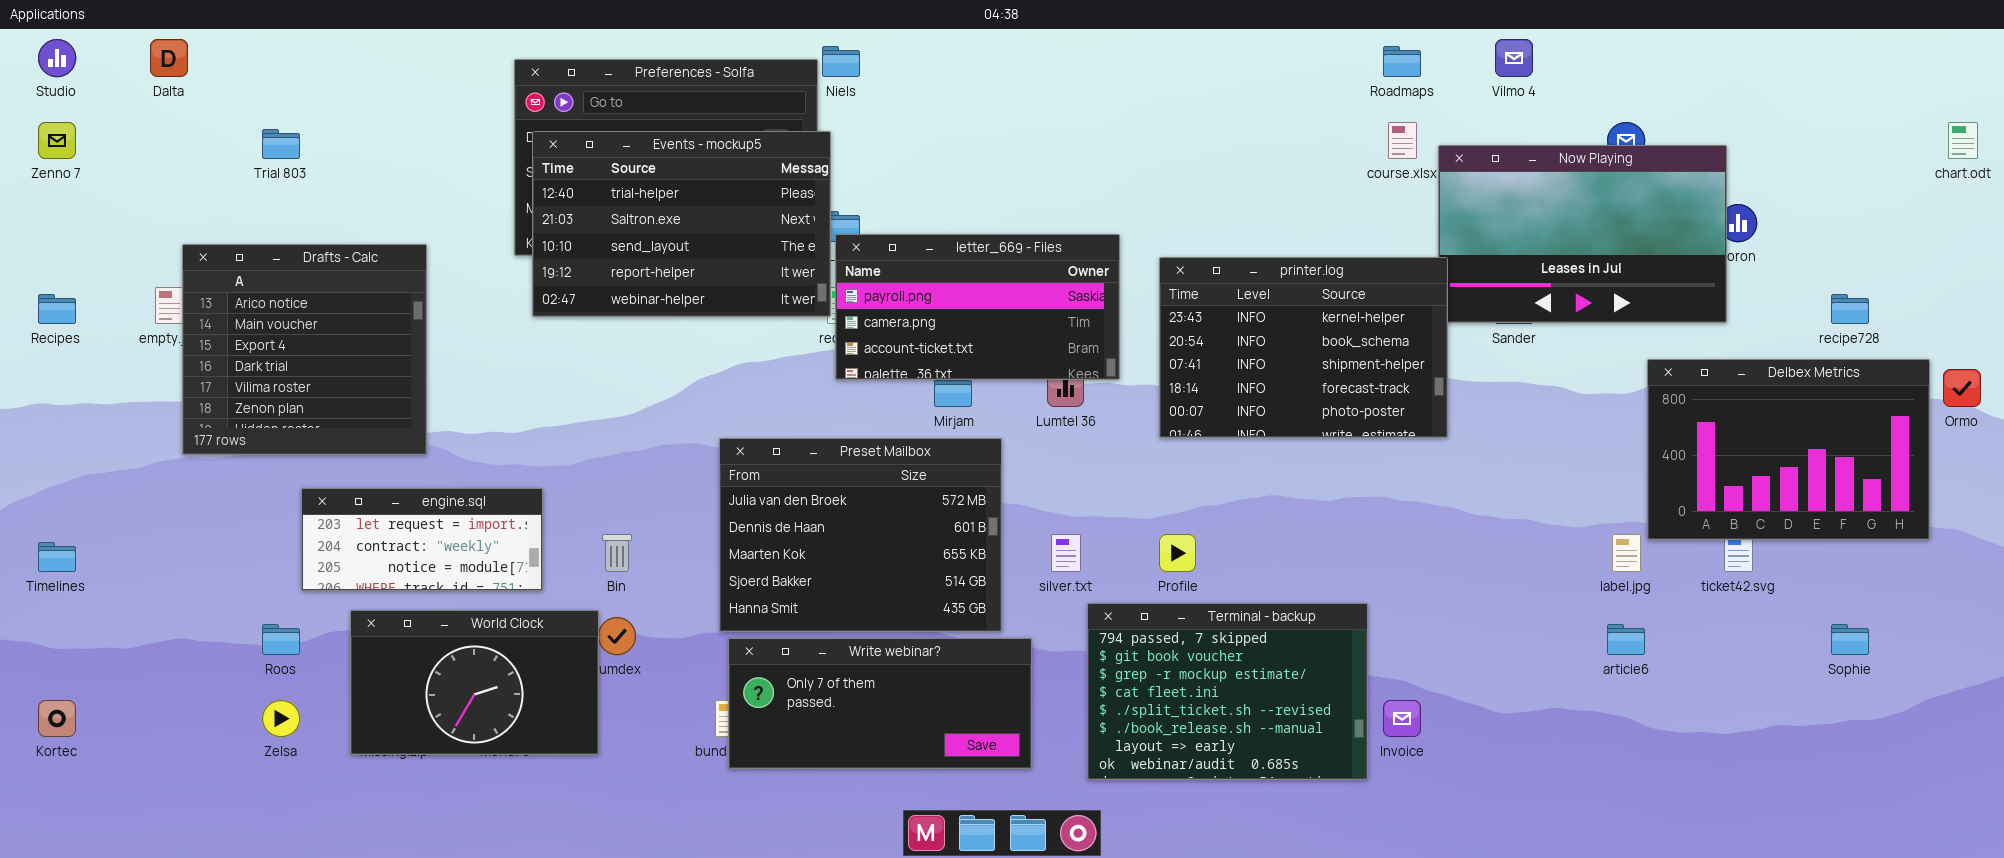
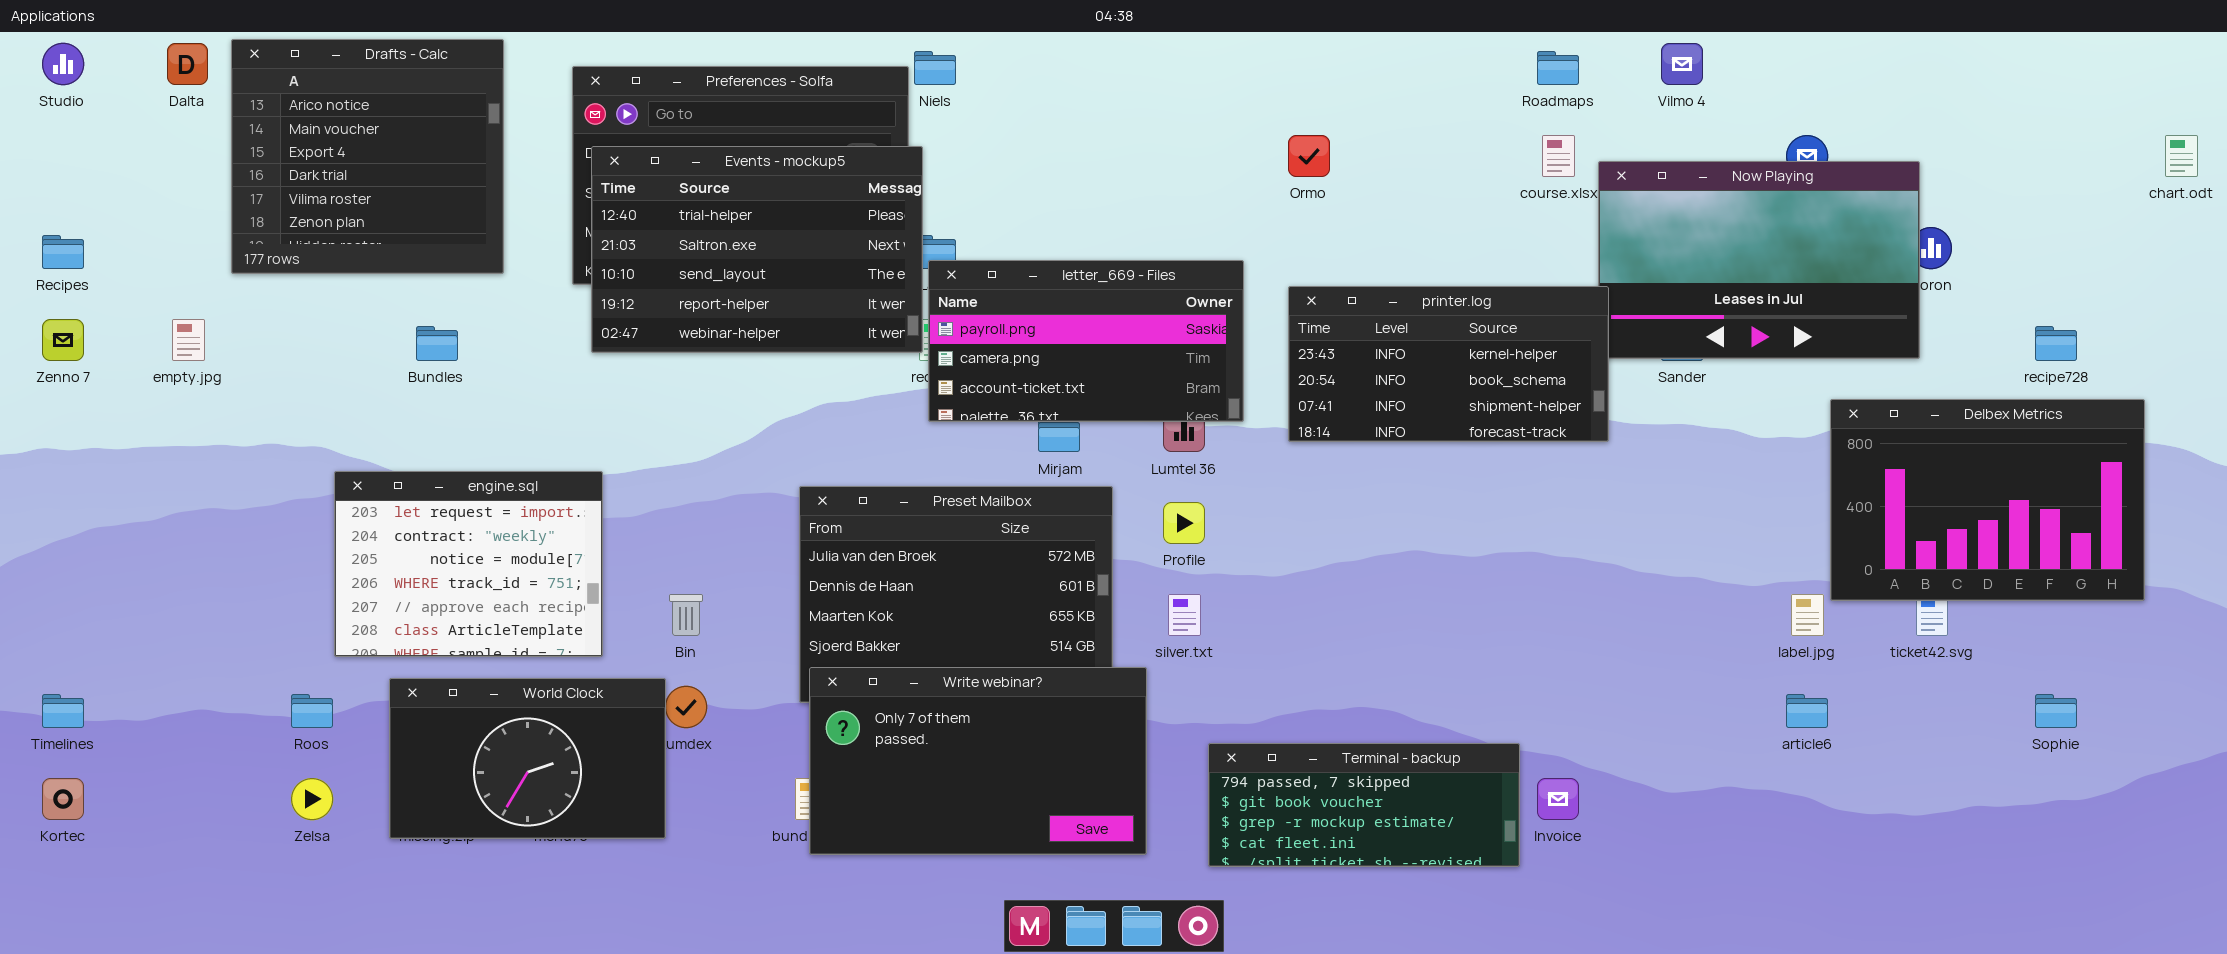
Zenno 7: [38,122,76,159] -> [42,319,84,361], moved
Drafts - Calc: [182,244,427,455] -> [231,39,504,274], moved
printer.log: [1159,257,1448,438] -> [1288,286,1609,442], resized
Recipes: [38,294,76,324] -> [42,235,84,269], moved
Ormo: [1943,369,1981,407] -> [1288,135,1330,177], moved
engine.sql: [301,488,543,591] -> [334,471,603,657], resized
Profile: [1159,534,1196,572] -> [1163,502,1205,544], moved
Timelines: [38,542,76,572] -> [42,694,84,728], moved
Terminal - backup: [1087,603,1368,780] -> [1208,743,1520,867], resized
Write webinar?: [728,638,1032,769] -> [809,667,1147,855], resized

